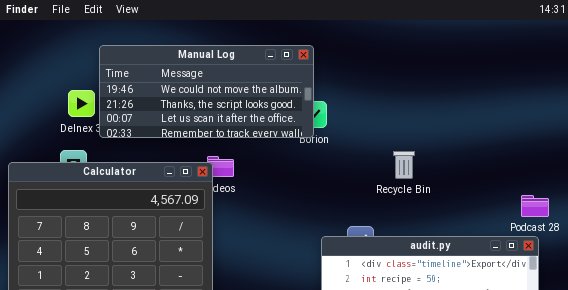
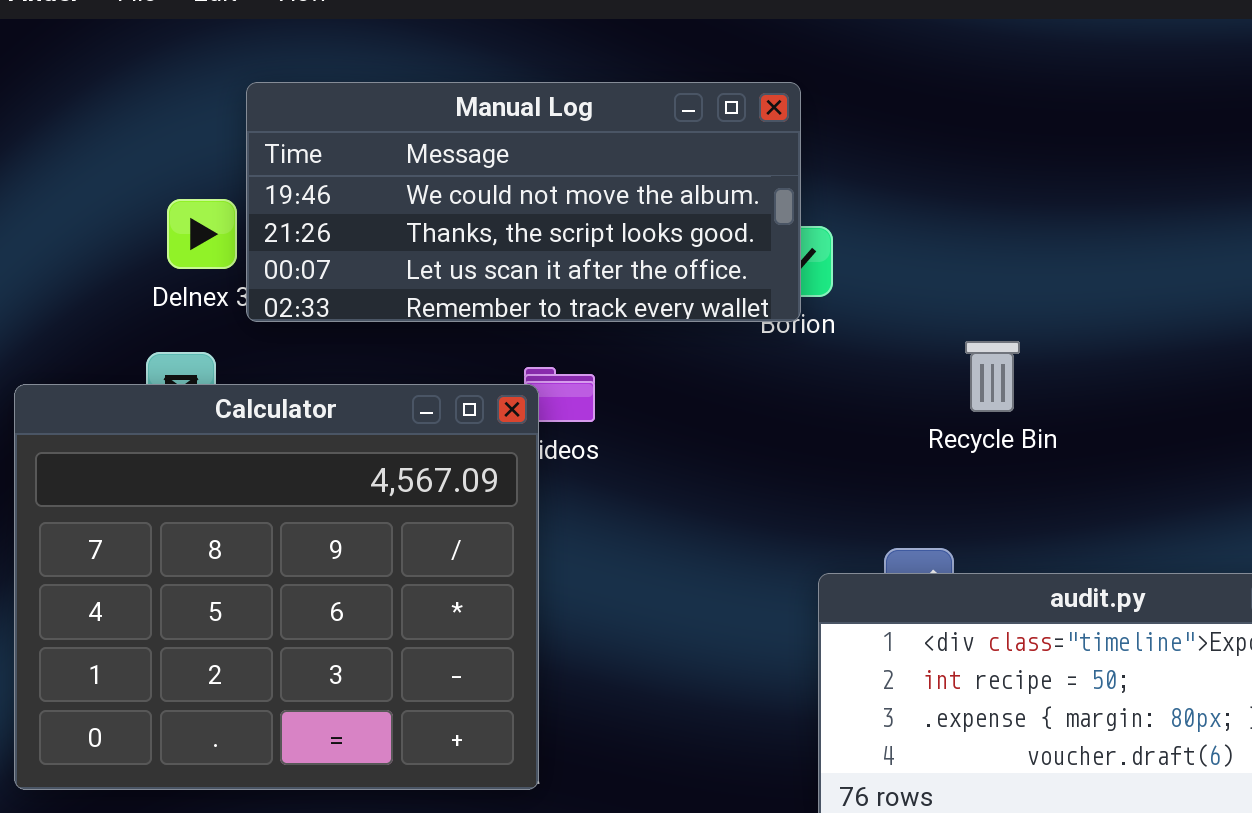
Recycle Bin: [393,151,415,179] -> [965,341,1020,412], moved

